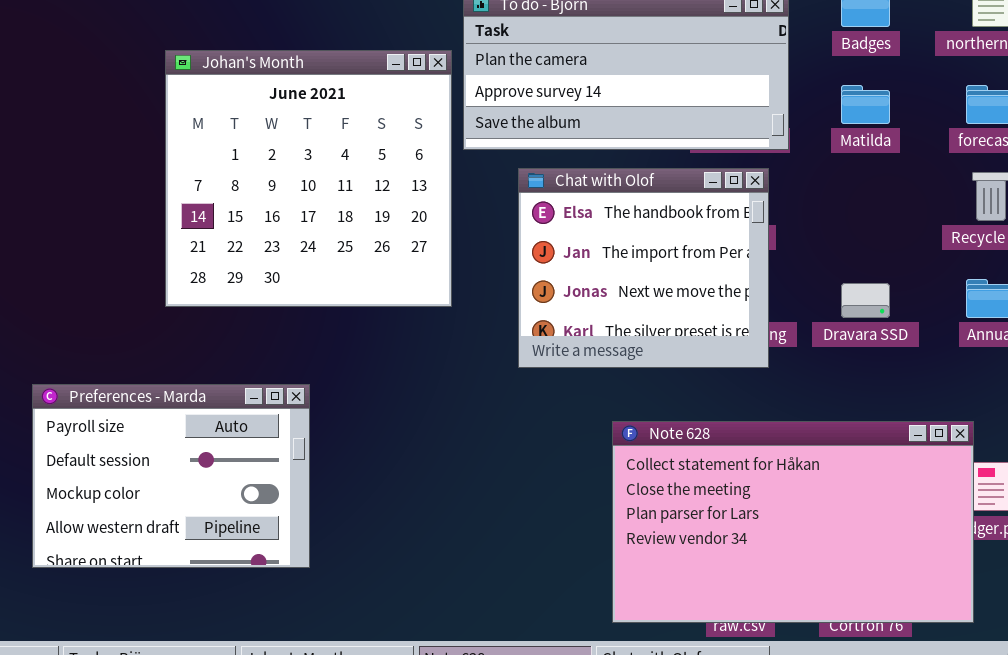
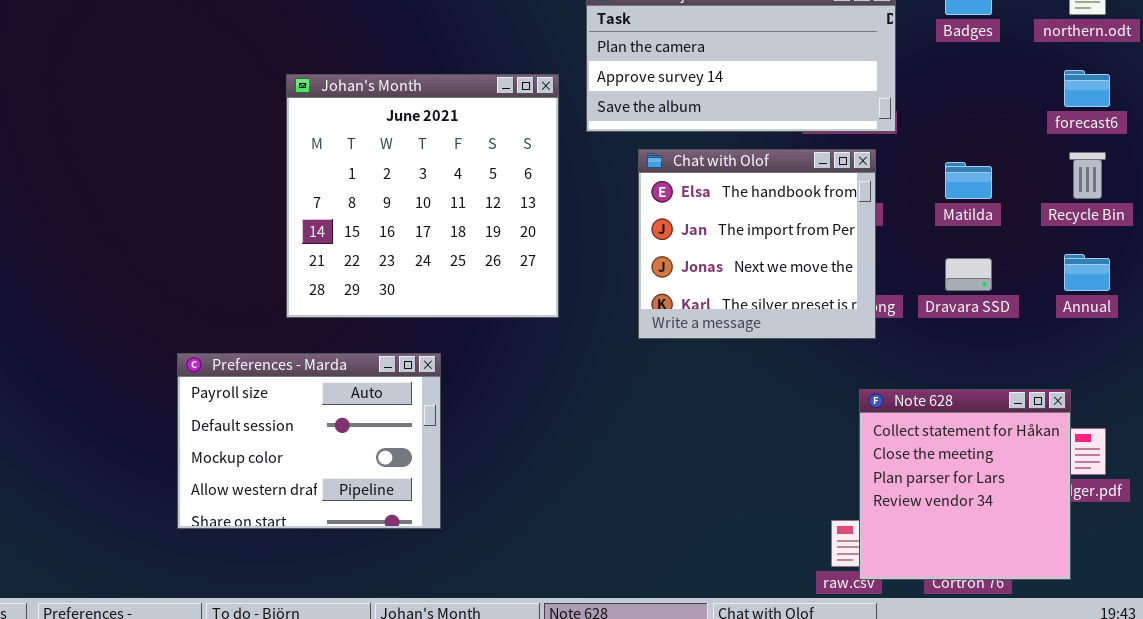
Johan's Month: [165,50,452,307] -> [286,74,559,318], moved
Matilda: [841,85,890,124] -> [945,162,992,199], moved
Note 628: [612,421,974,623] -> [859,389,1071,580], resized

